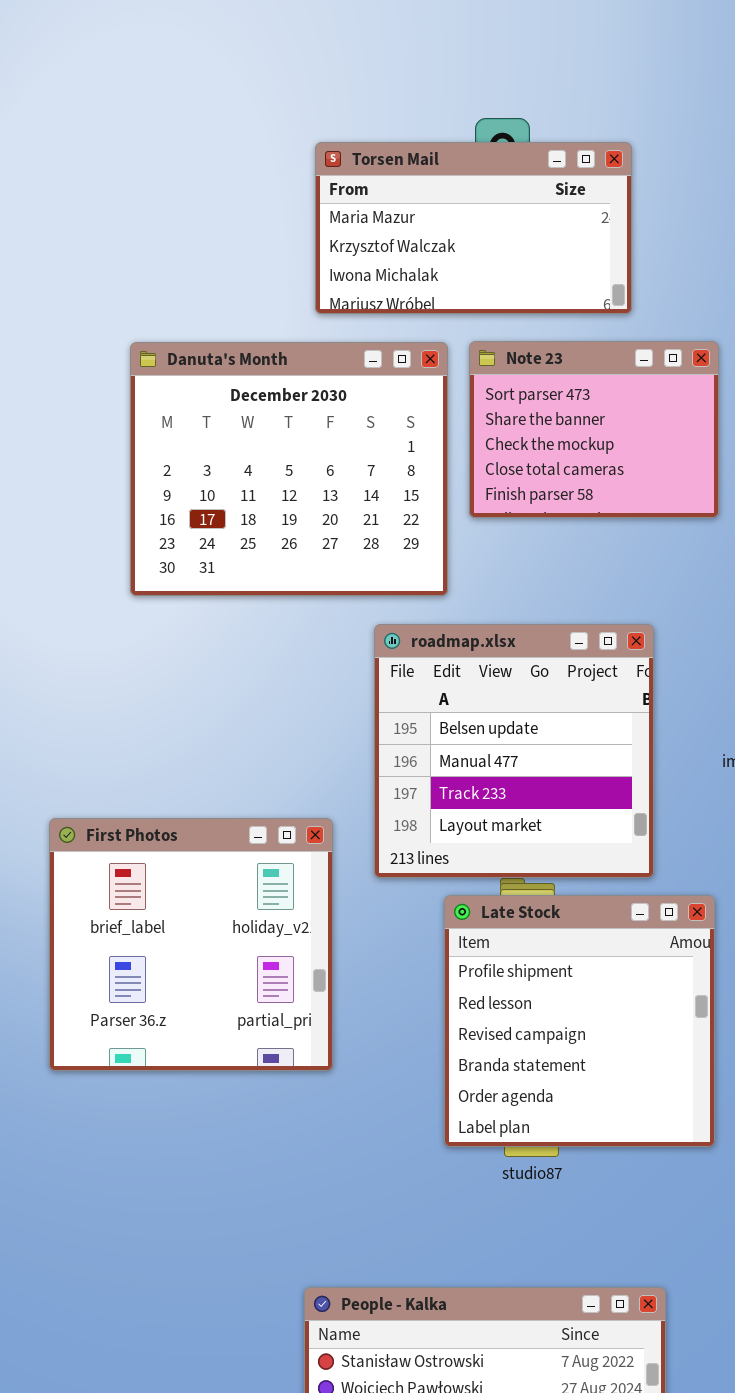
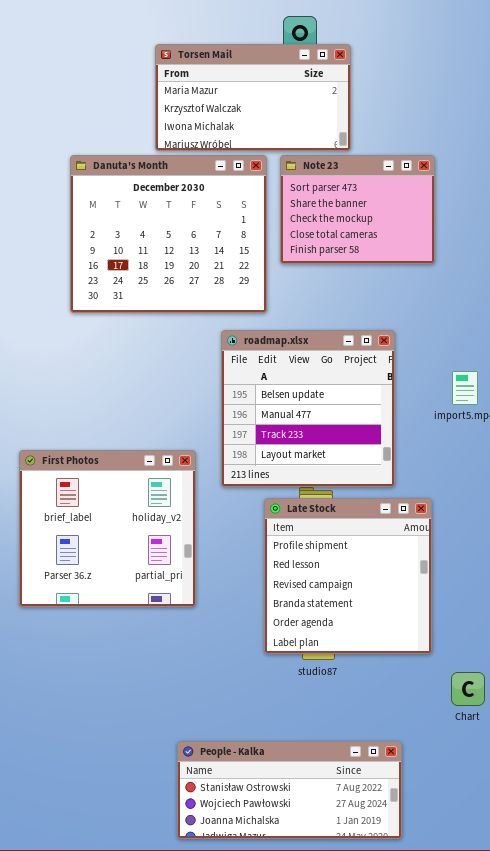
Torsen Mail: [315,142,632,314] -> [155,44,351,151], moved

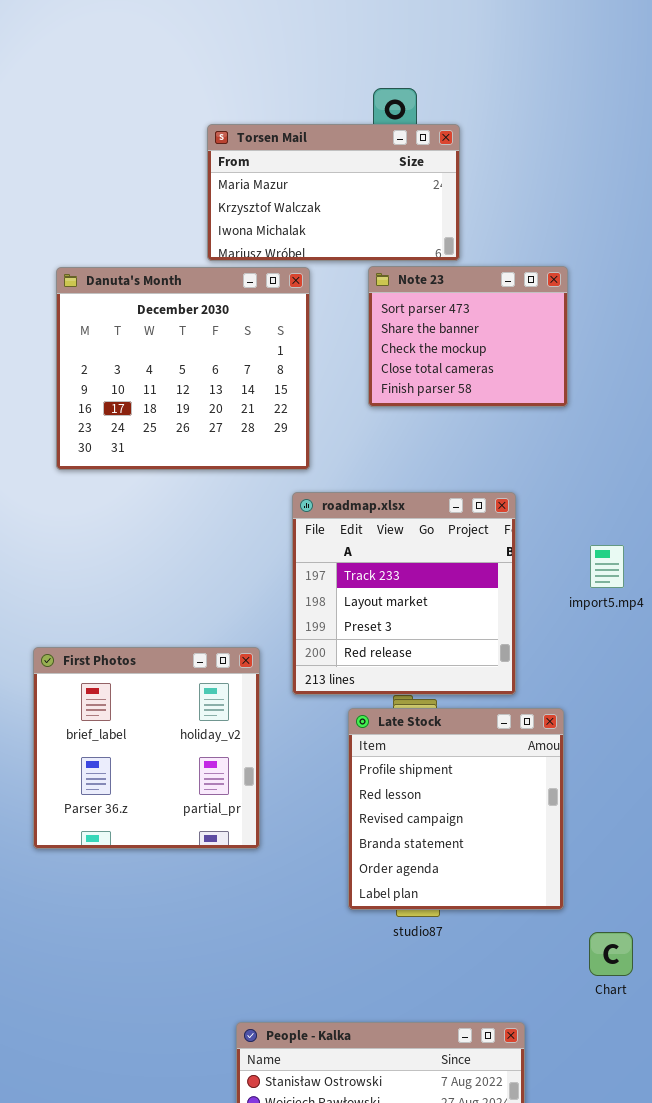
Danuta's Month: [70,155,267,313] -> [56,267,310,470], moved
roadmap.xlsx: [221,330,395,487] -> [292,492,516,695], scrolled down 2 rows

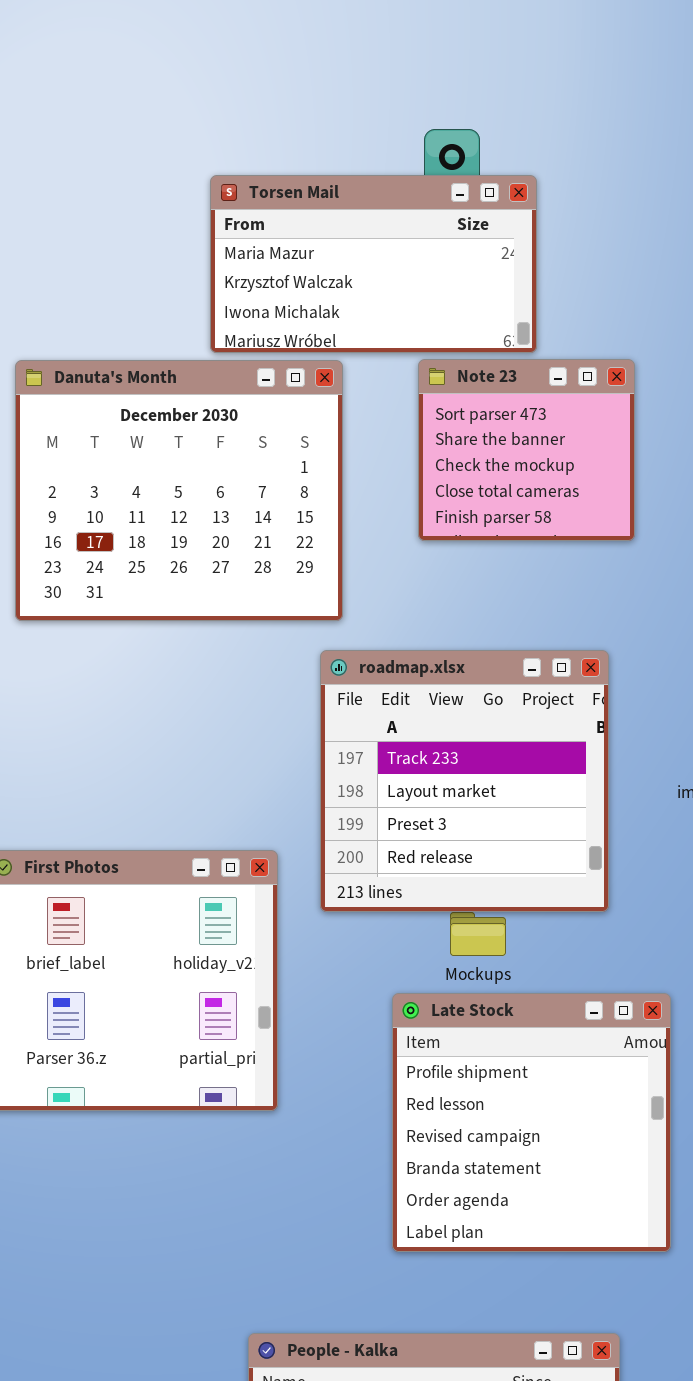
Note 23: [368,266,568,407] -> [418,359,635,541], resized
Late Stock: [348,708,564,910] -> [392,993,671,1252], moved

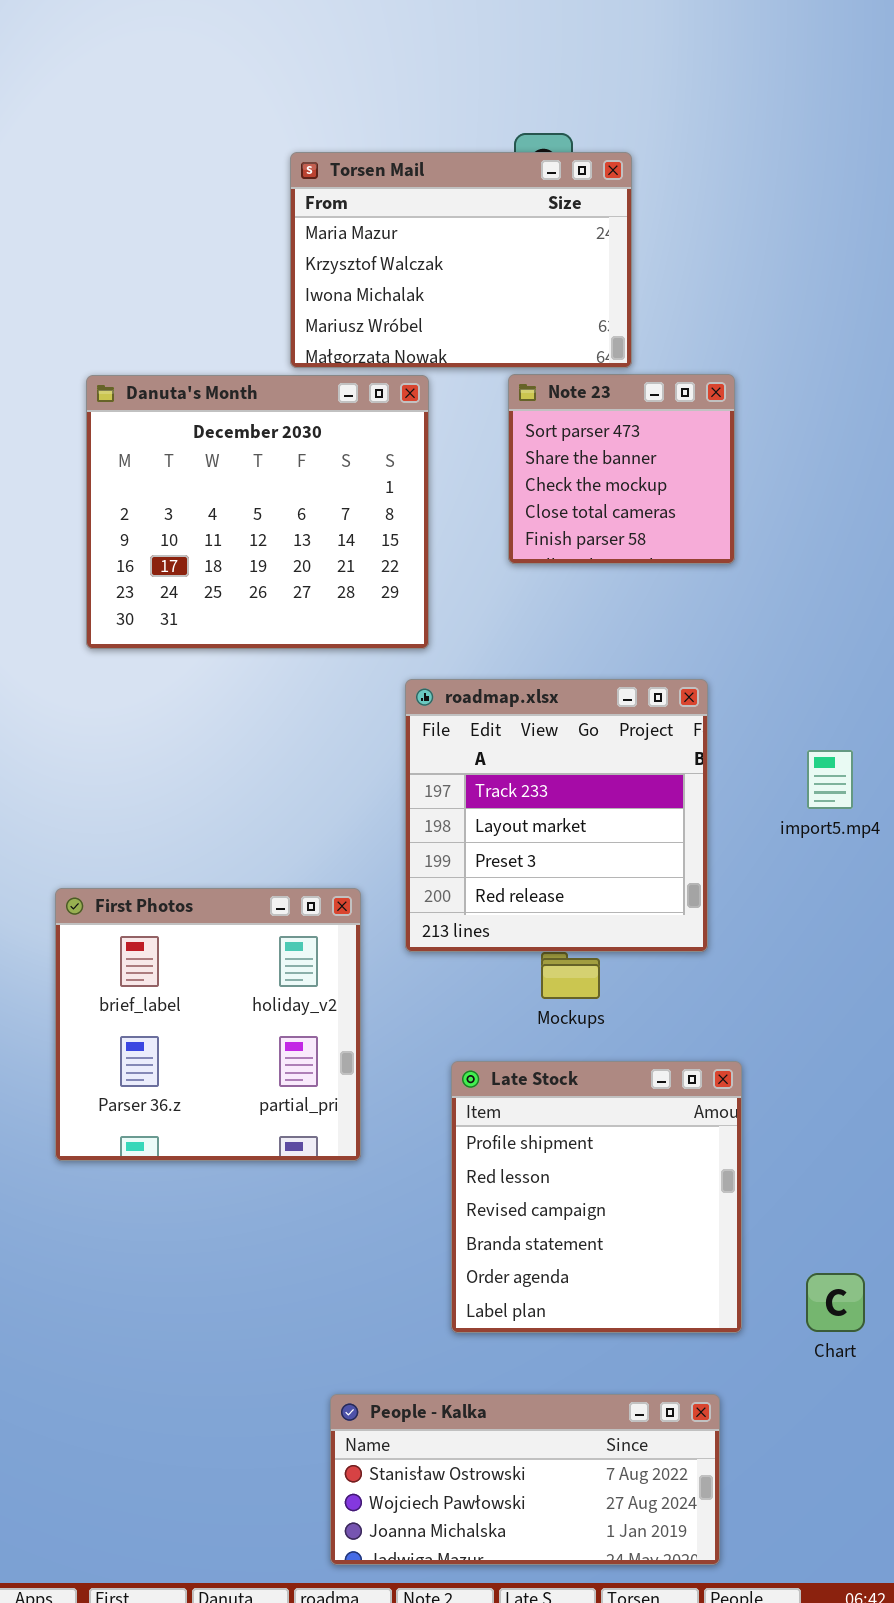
Torsen Mail: [210,175,537,353] -> [290,152,632,368], resized
Late Stock: [392,993,671,1252] -> [451,1061,742,1333], moved

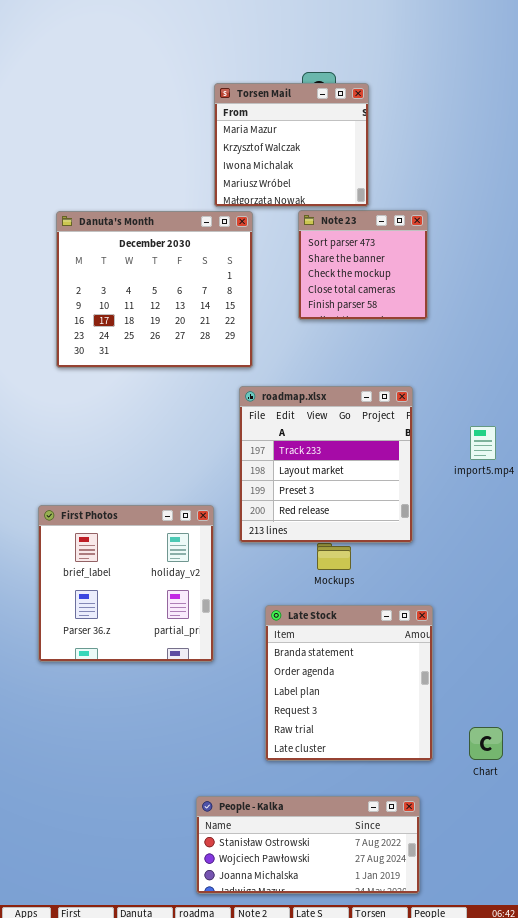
Torsen Mail: [290,152,632,368] -> [214,83,369,207], resized
Late Stock: [451,1061,742,1333] -> [265,605,433,761], scrolled down 3 rows

